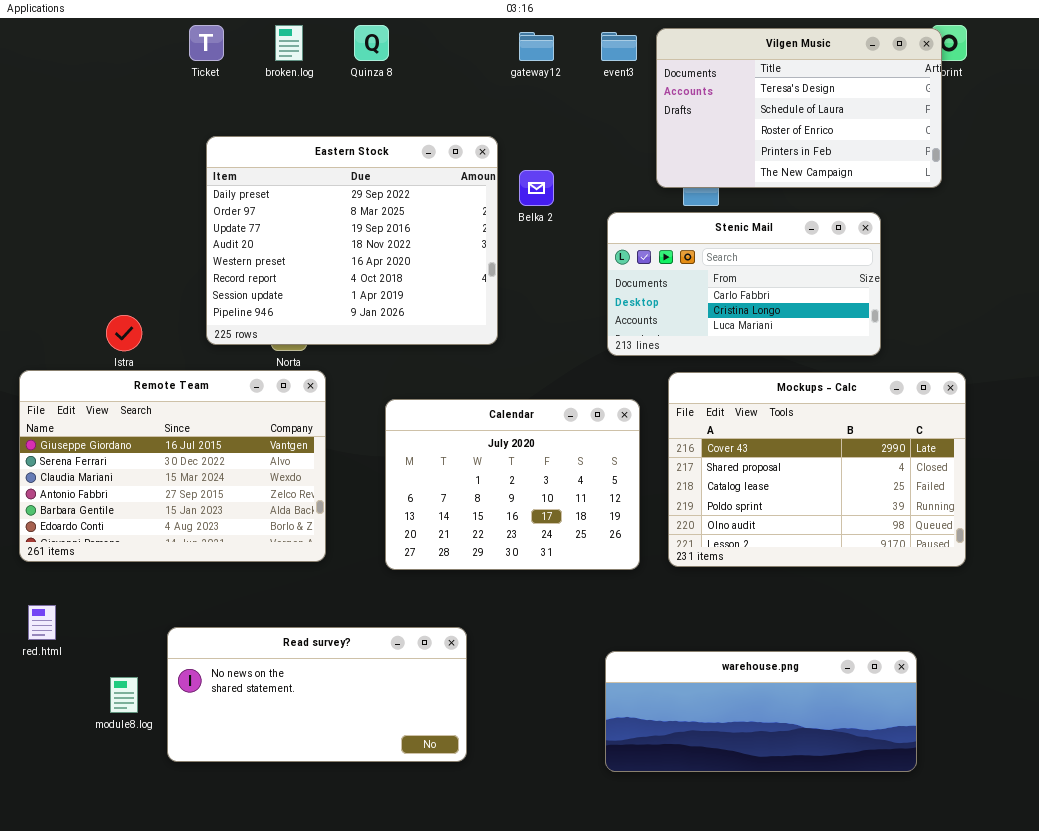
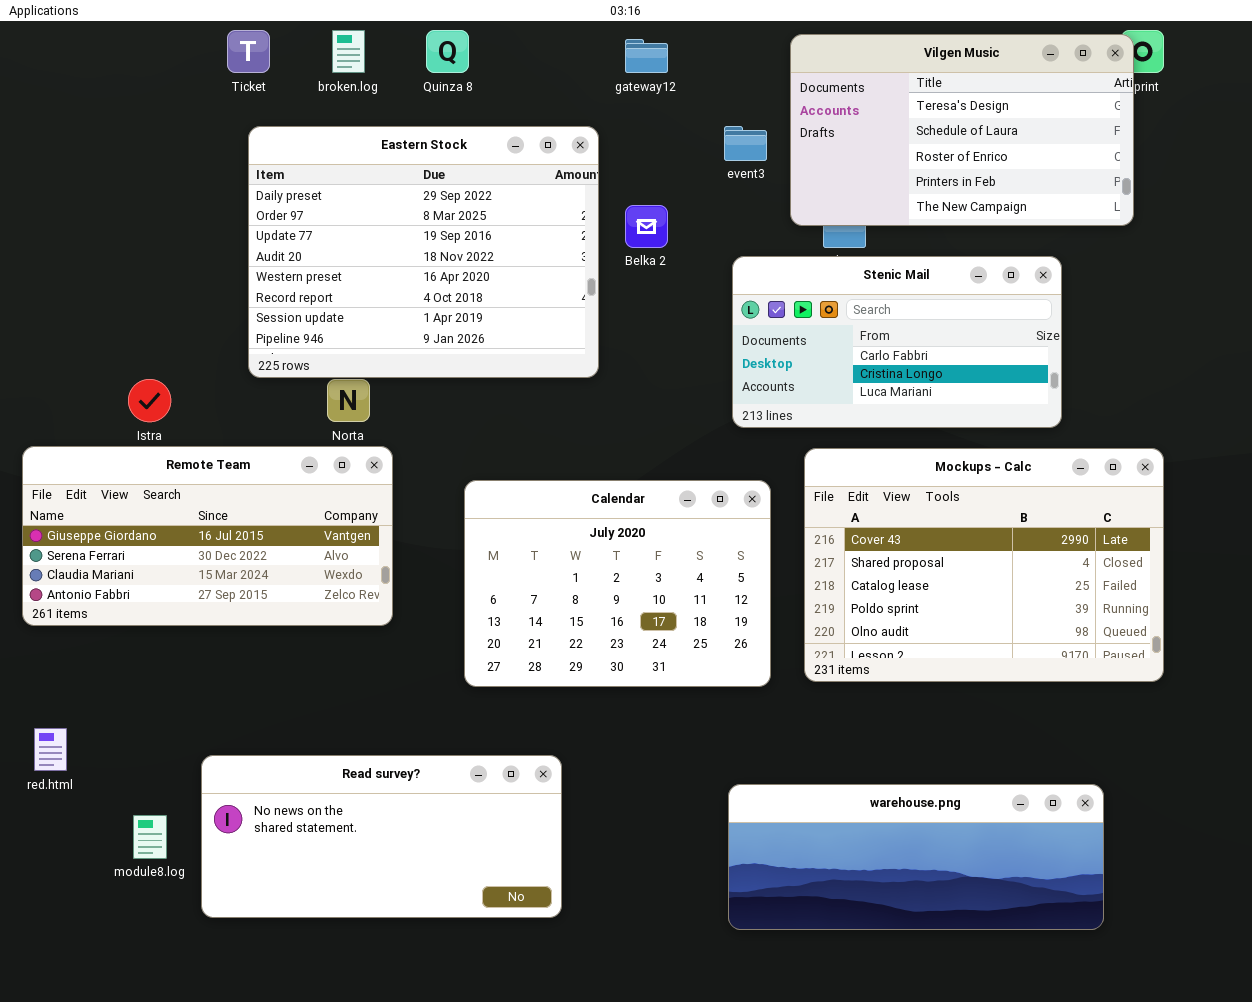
event3: [601,32,637,61] -> [724,126,767,161], moved
Eastern Stock: [206,136,498,345] -> [248,126,599,378], moved
Remote Team: [19,370,326,562] -> [22,446,393,626], resized

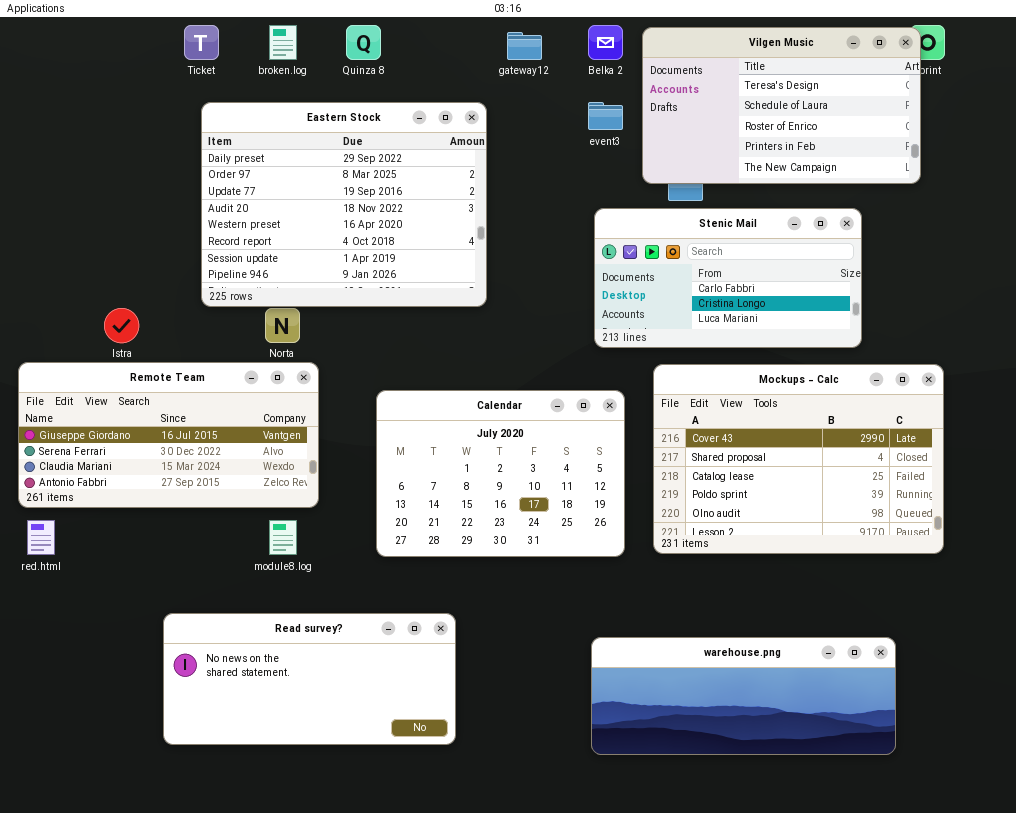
Belka 2: [625,205,668,248] -> [588,25,623,60], moved
red.html: [34,728,67,771] -> [27,520,55,555], moved
module8.log: [133,815,167,859] -> [269,520,297,555], moved

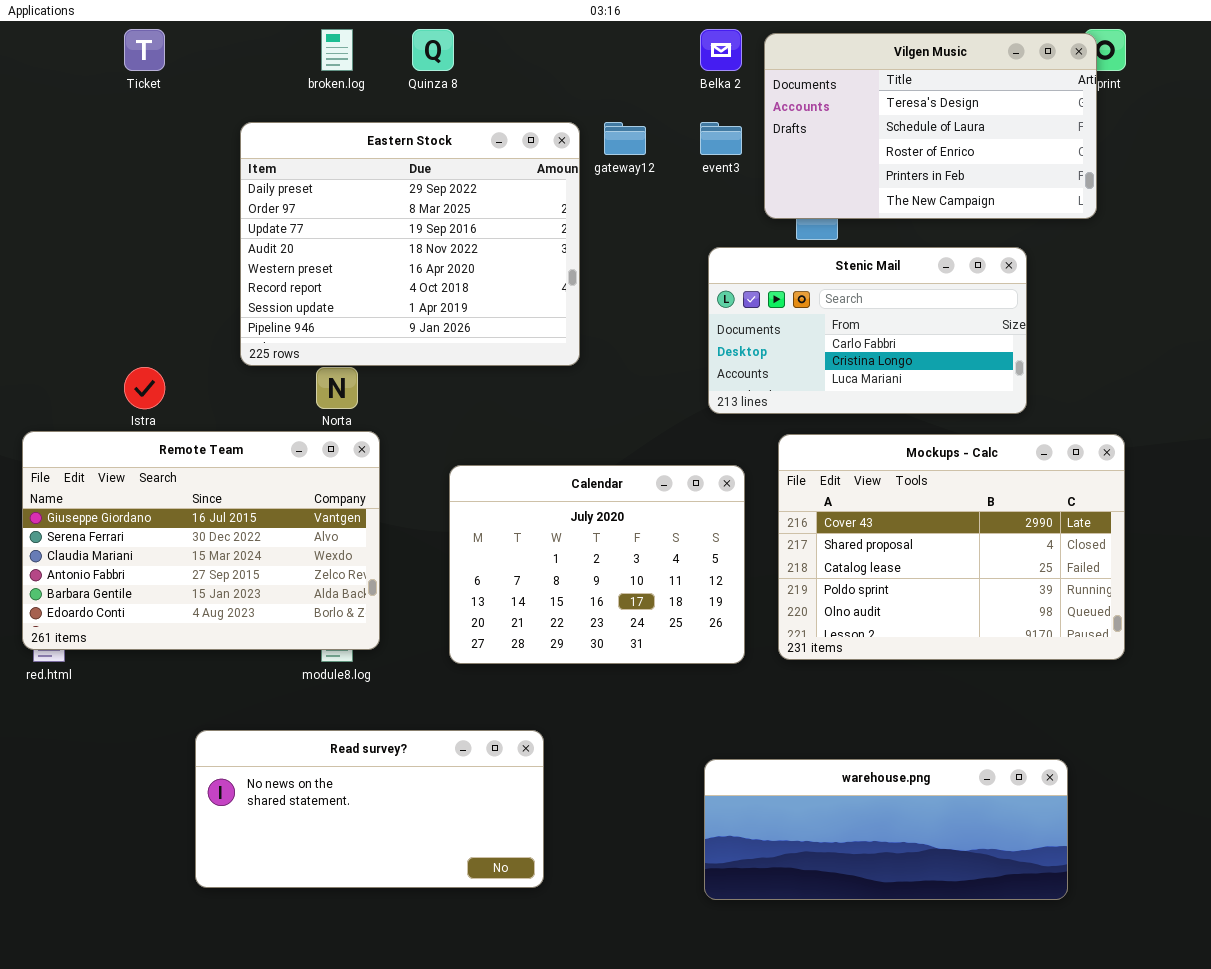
Ticket: [184,25,219,60] -> [124,29,165,71], moved
gateway12: [507,32,542,60] -> [604,122,646,155], moved
Remote Team: [18,362,319,508] -> [22,431,380,650], resized

